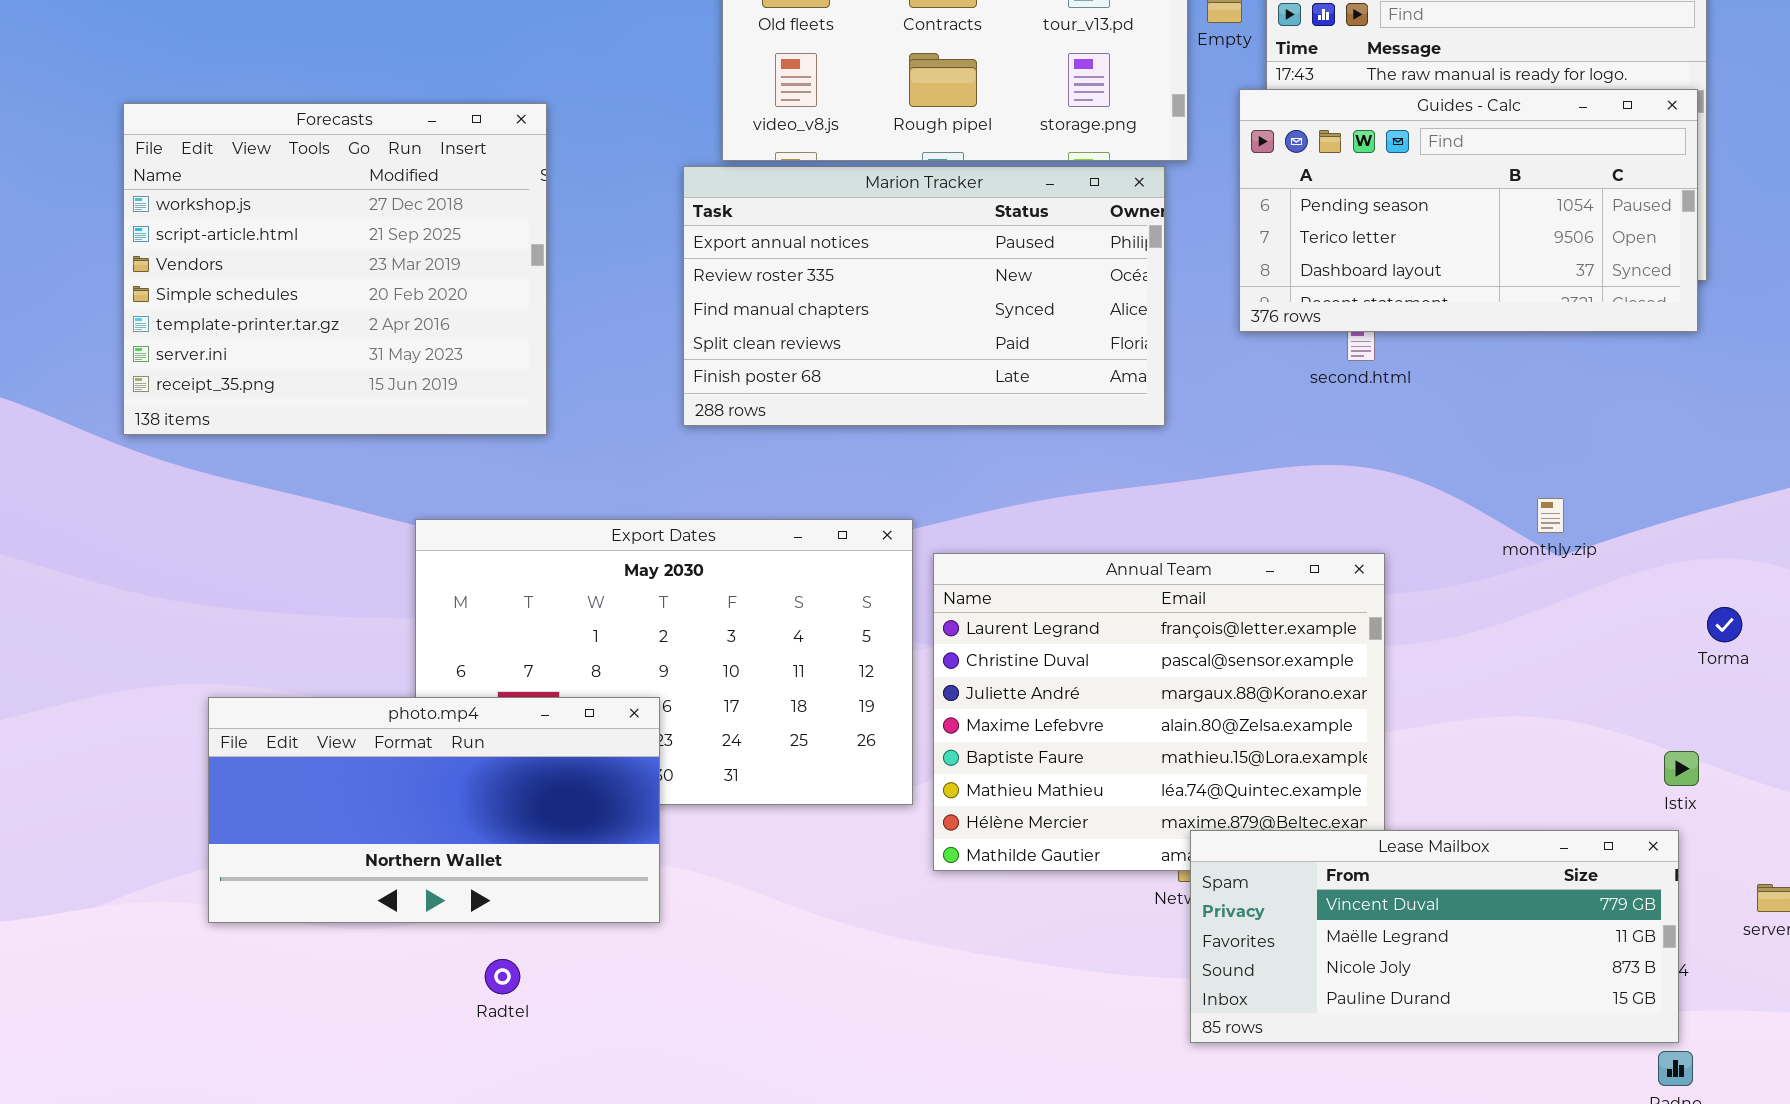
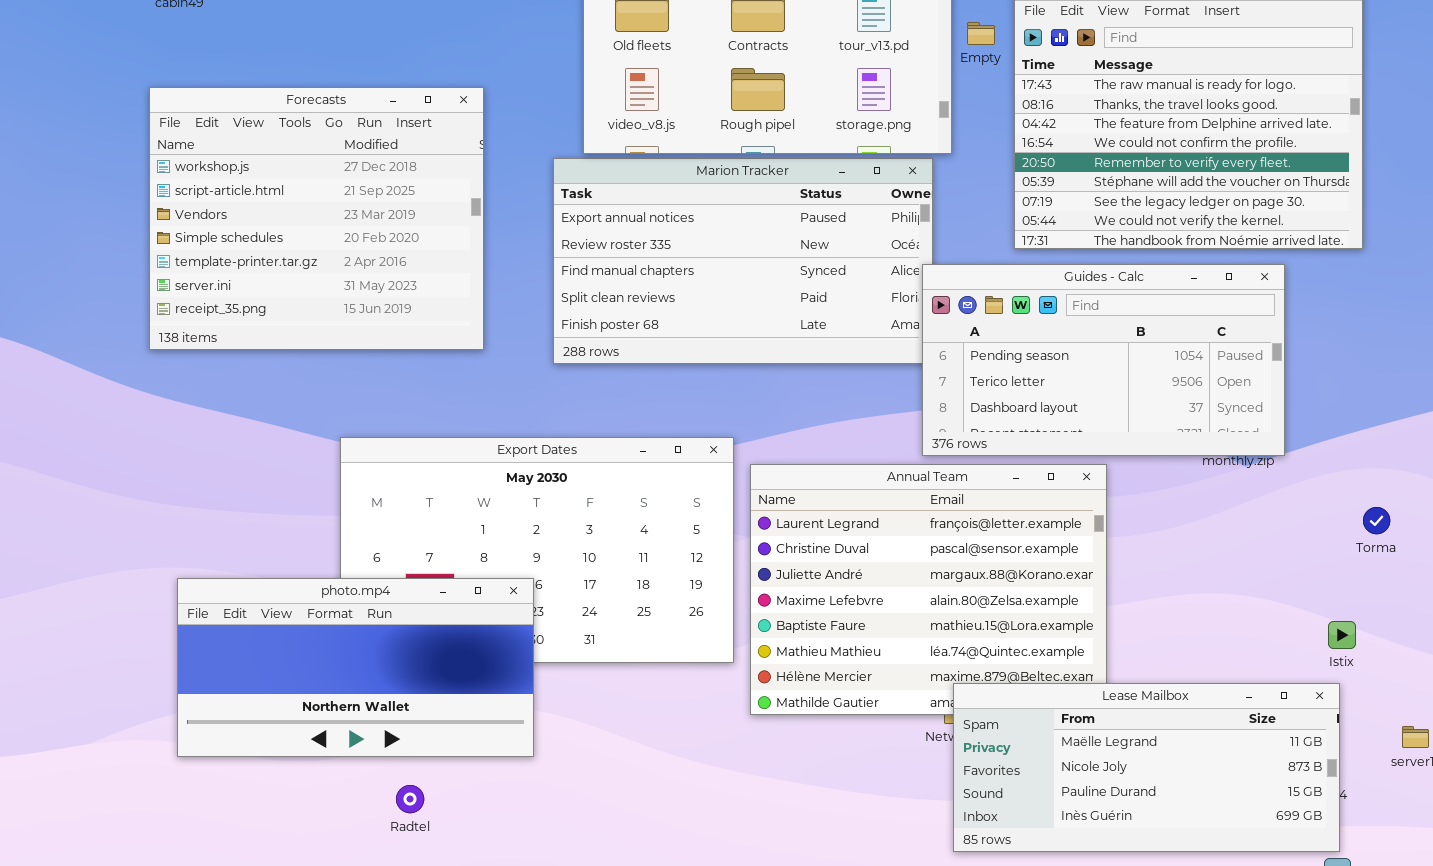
Guides - Calc: [1239,89,1698,332] -> [922,264,1285,456], moved
Forecasts: [123,103,547,435] -> [149,87,484,350], moved
Lease Mailbox: [1190,830,1679,1043] -> [953,683,1340,852], scrolled down 1 row

